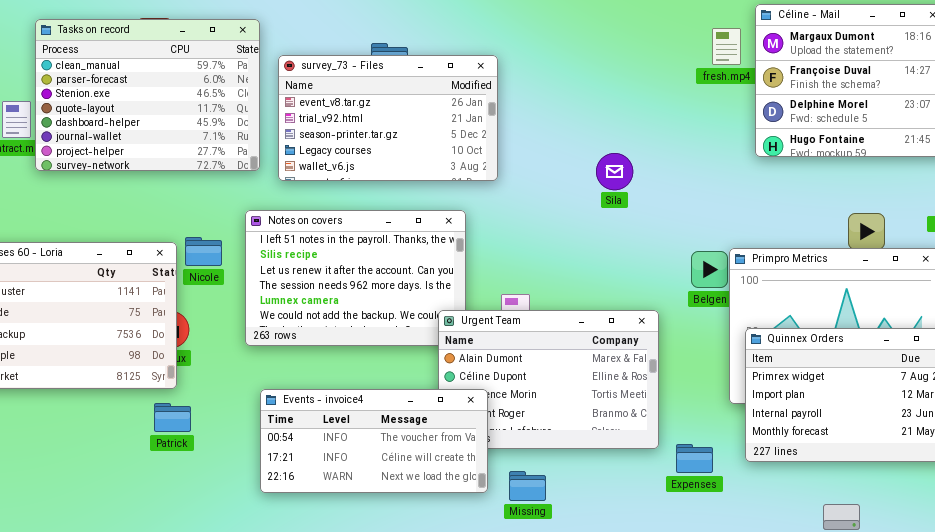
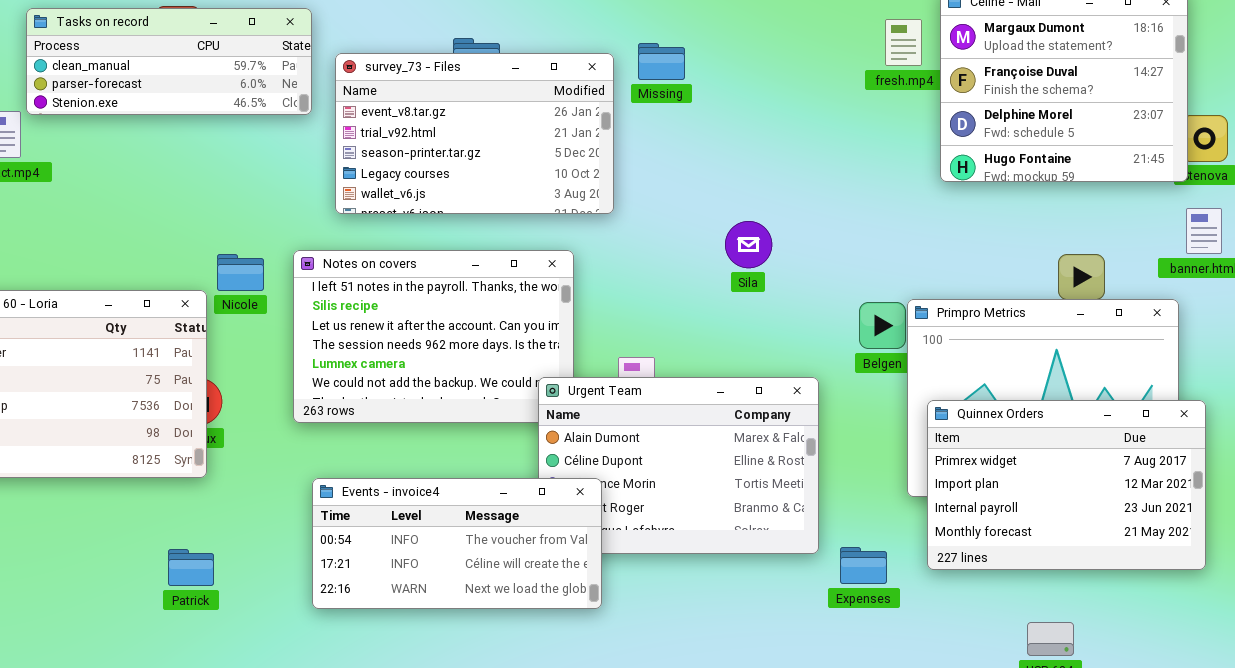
Tasks on record: [35,19,260,171] -> [26,8,312,115], resized
Sila: [596,153,633,190] -> [725,221,772,268], moved
Nicole: [185,237,222,266] -> [217,254,264,291], moved
Patrick: [154,403,191,432] -> [168,549,214,586], moved
Missing: [509,471,546,501] -> [638,43,685,80], moved

